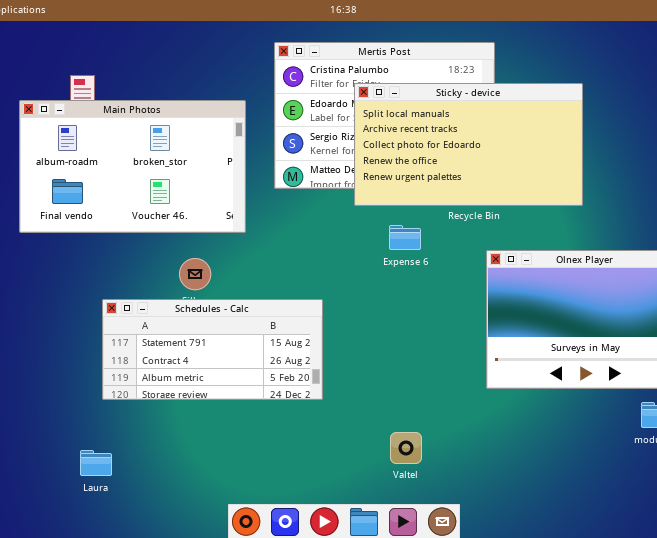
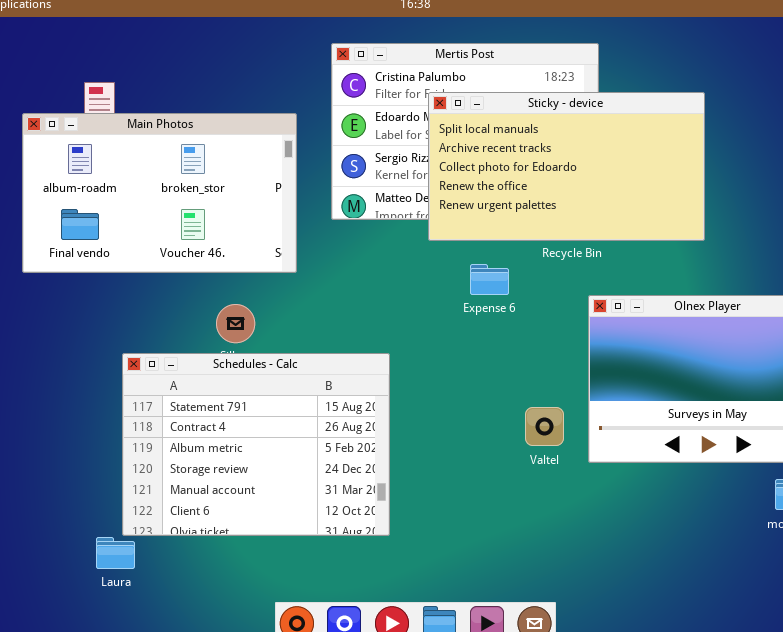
Schedules - Calc: [102,299,323,400] -> [122,353,390,536], resized
Valtel: [390,432,422,464] -> [525,407,564,446], moved

